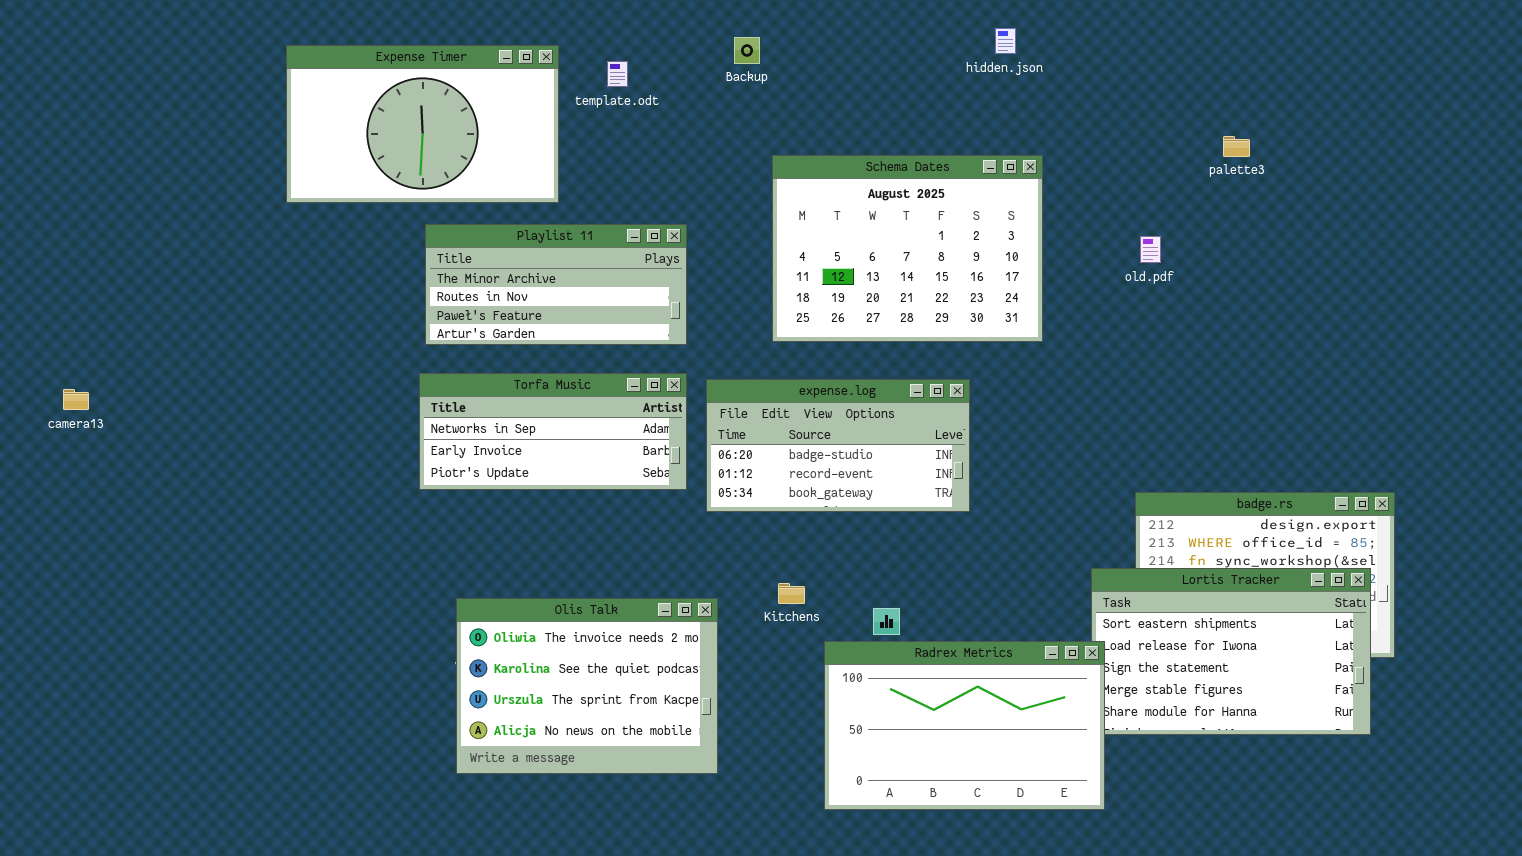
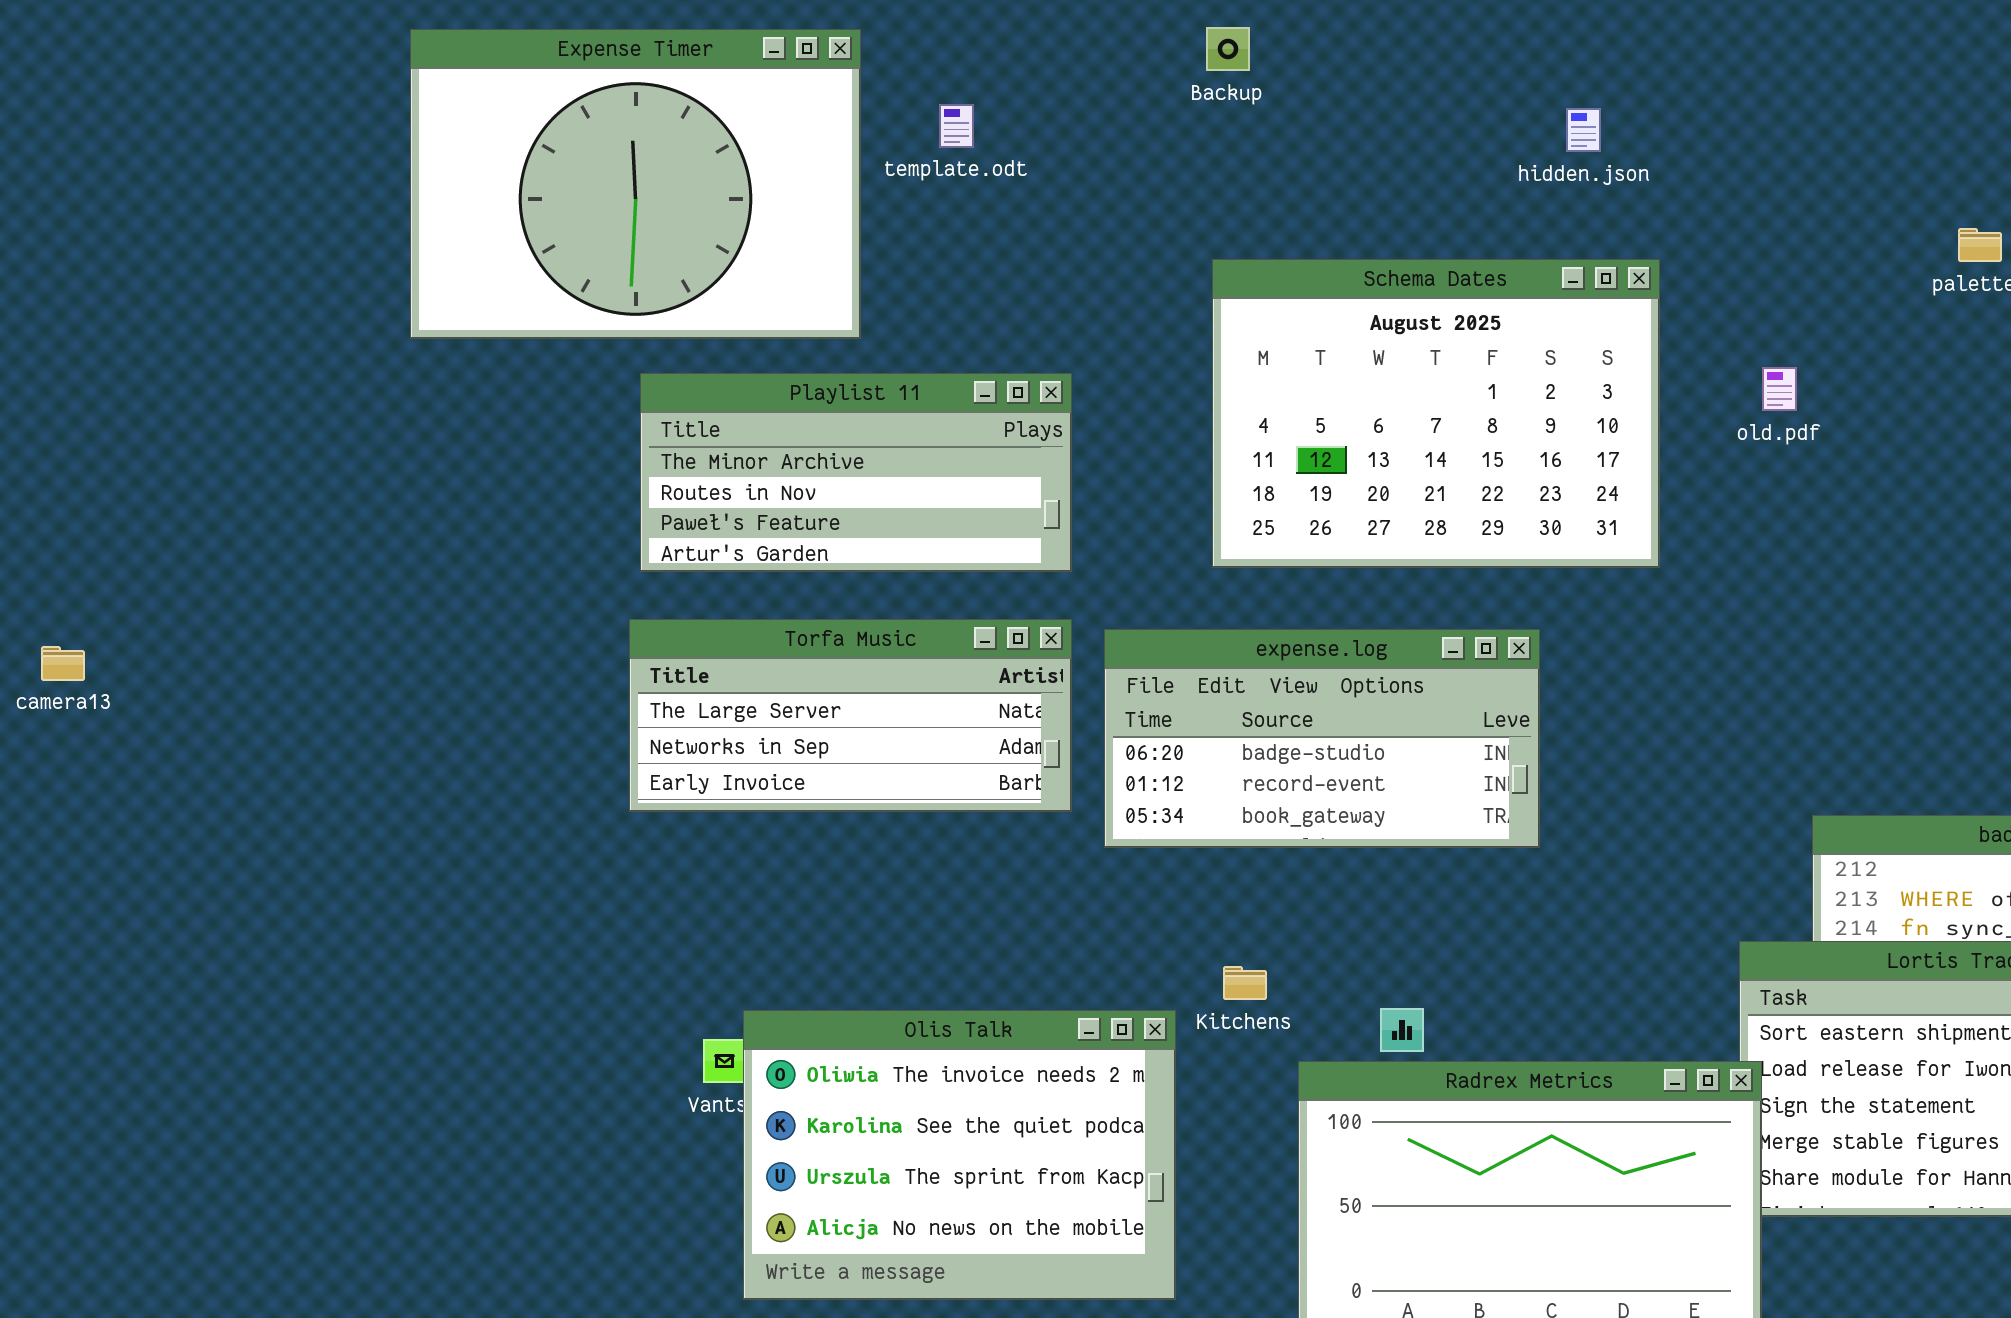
hidden.json: [995,28,1016,54] -> [1566,108,1601,152], moved
Backup: [734,37,760,64] -> [1206,27,1250,71], moved
Expense Timer: [286,45,559,203] -> [410,29,861,339], resized
old.pdf: [1140,236,1161,263] -> [1762,367,1797,411], moved
Torfa Music: [419,373,687,490] -> [629,619,1072,812], scrolled up 1 row
Olis Talk: [456,598,718,774] -> [743,1010,1176,1300], moved

